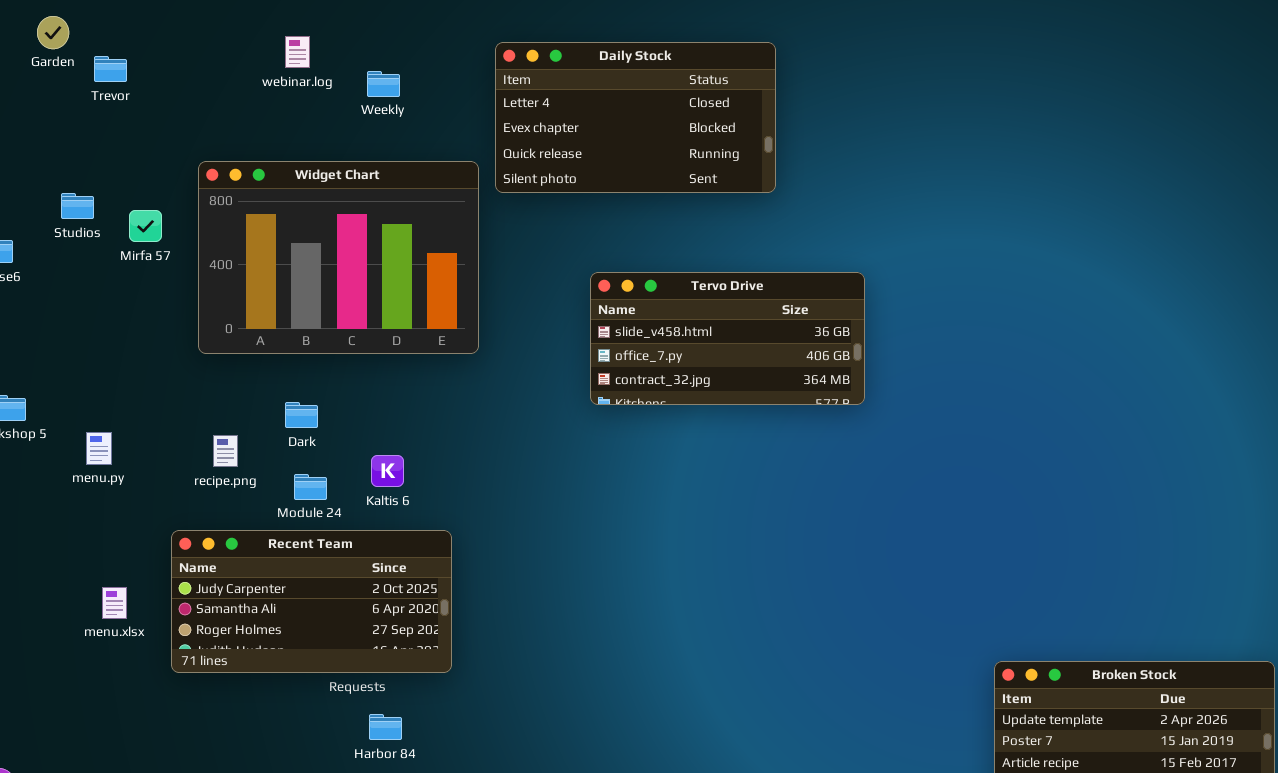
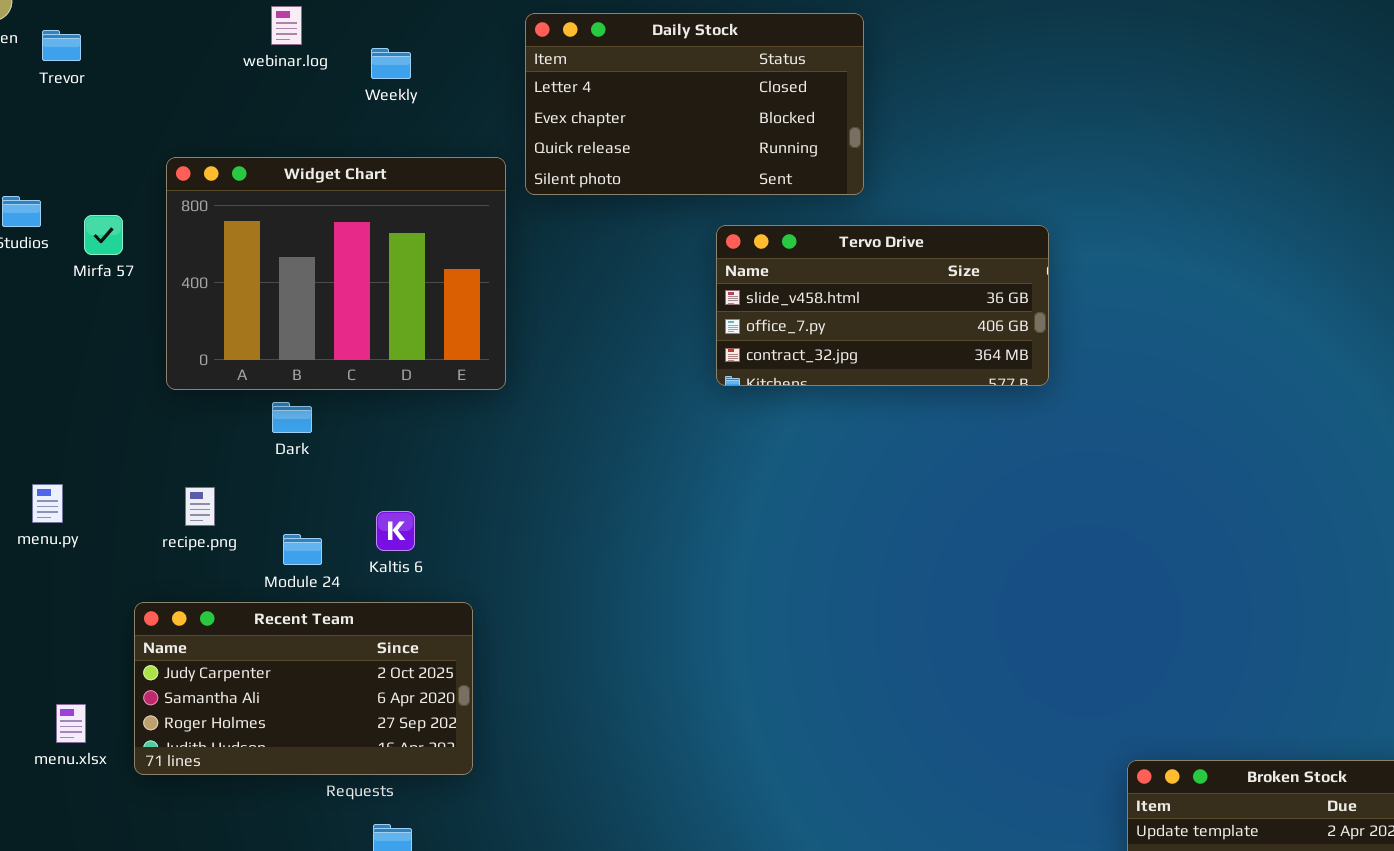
Tervo Drive: [590,272,865,405] -> [716,225,1049,386], moved
Dark: [285,402,318,428] -> [272,402,312,433], moved
menu.xlsx: [102,587,127,619] -> [56,704,86,743], moved

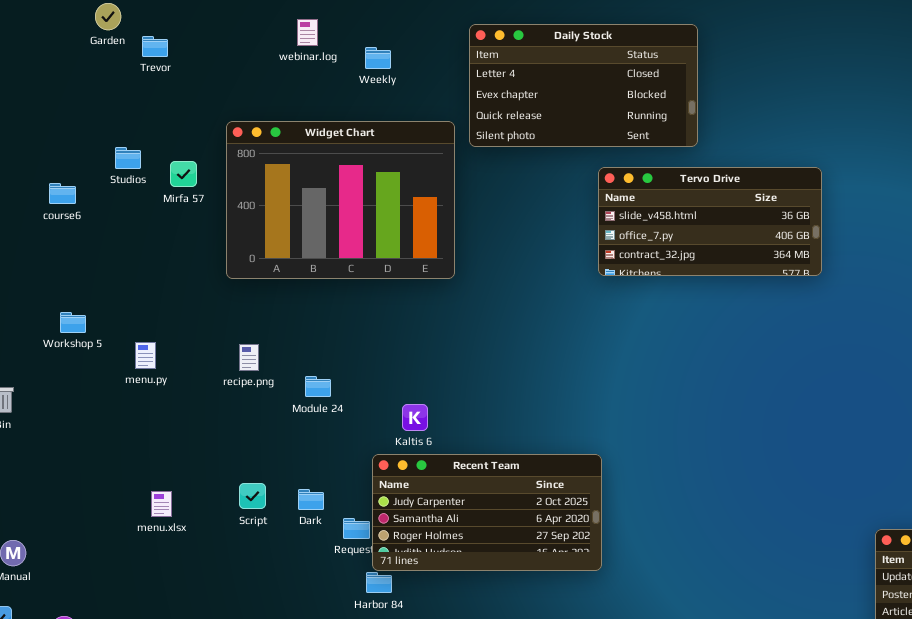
Dark: [272,402,312,433] -> [298,489,324,510], moved
Kaltis 6: [376,511,415,551] -> [402,404,428,431], moved
Recent Team: [134,602,473,775] -> [372,454,602,571], moved

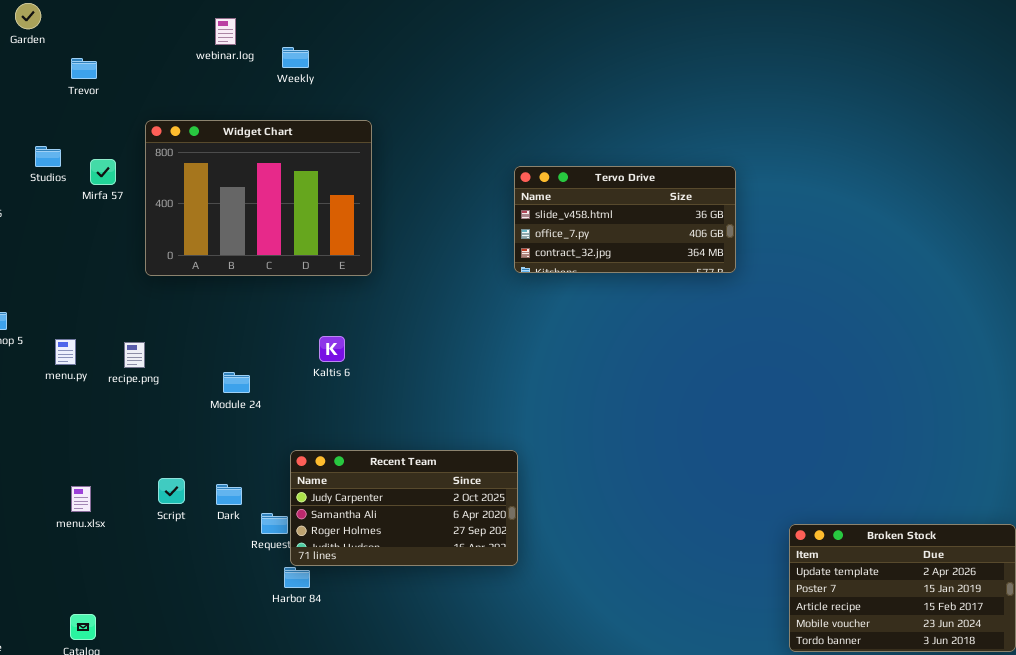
Daily Stock: [469,24,698,147] -> none, closed
Trevor: [142,36,168,57] -> [71,58,97,79], moved
recipe.png: [239,344,259,371] -> [124,342,145,368], moved
Kaltis 6: [402,404,428,431] -> [319,336,345,362], moved

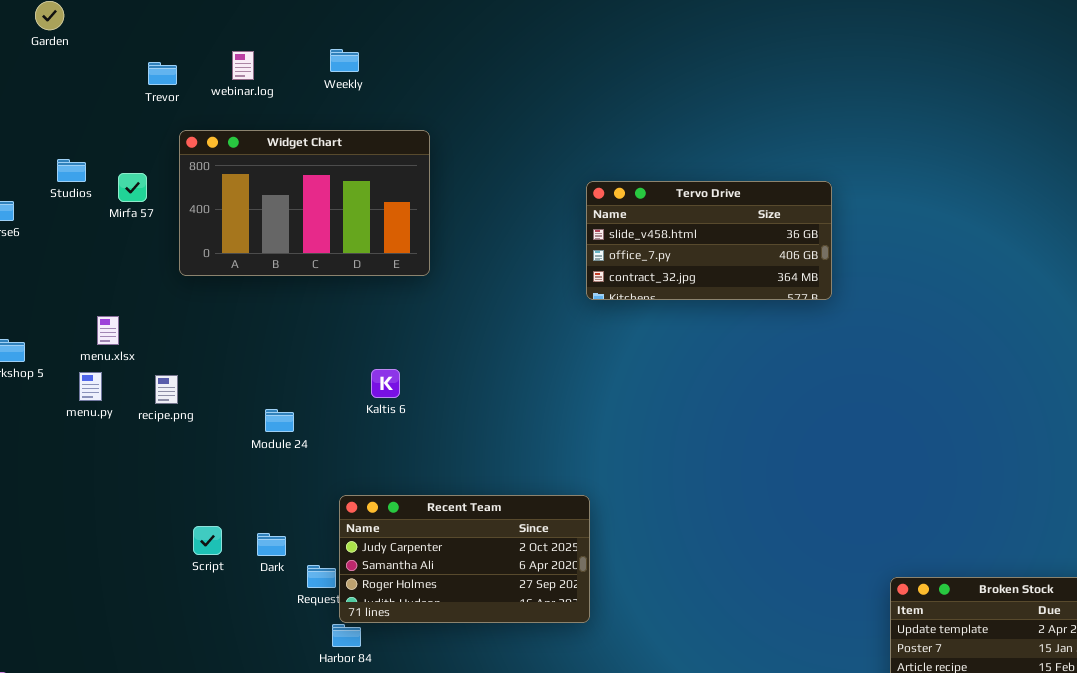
webinar.log: [215,18,236,45] -> [232,51,254,80], moved
Trevor: [71,58,97,79] -> [148,62,177,85], moved
Widget Chart: [145,120,372,276] -> [179,130,430,276], resized
menu.xlsx: [71,486,91,512] -> [97,316,119,345], moved

